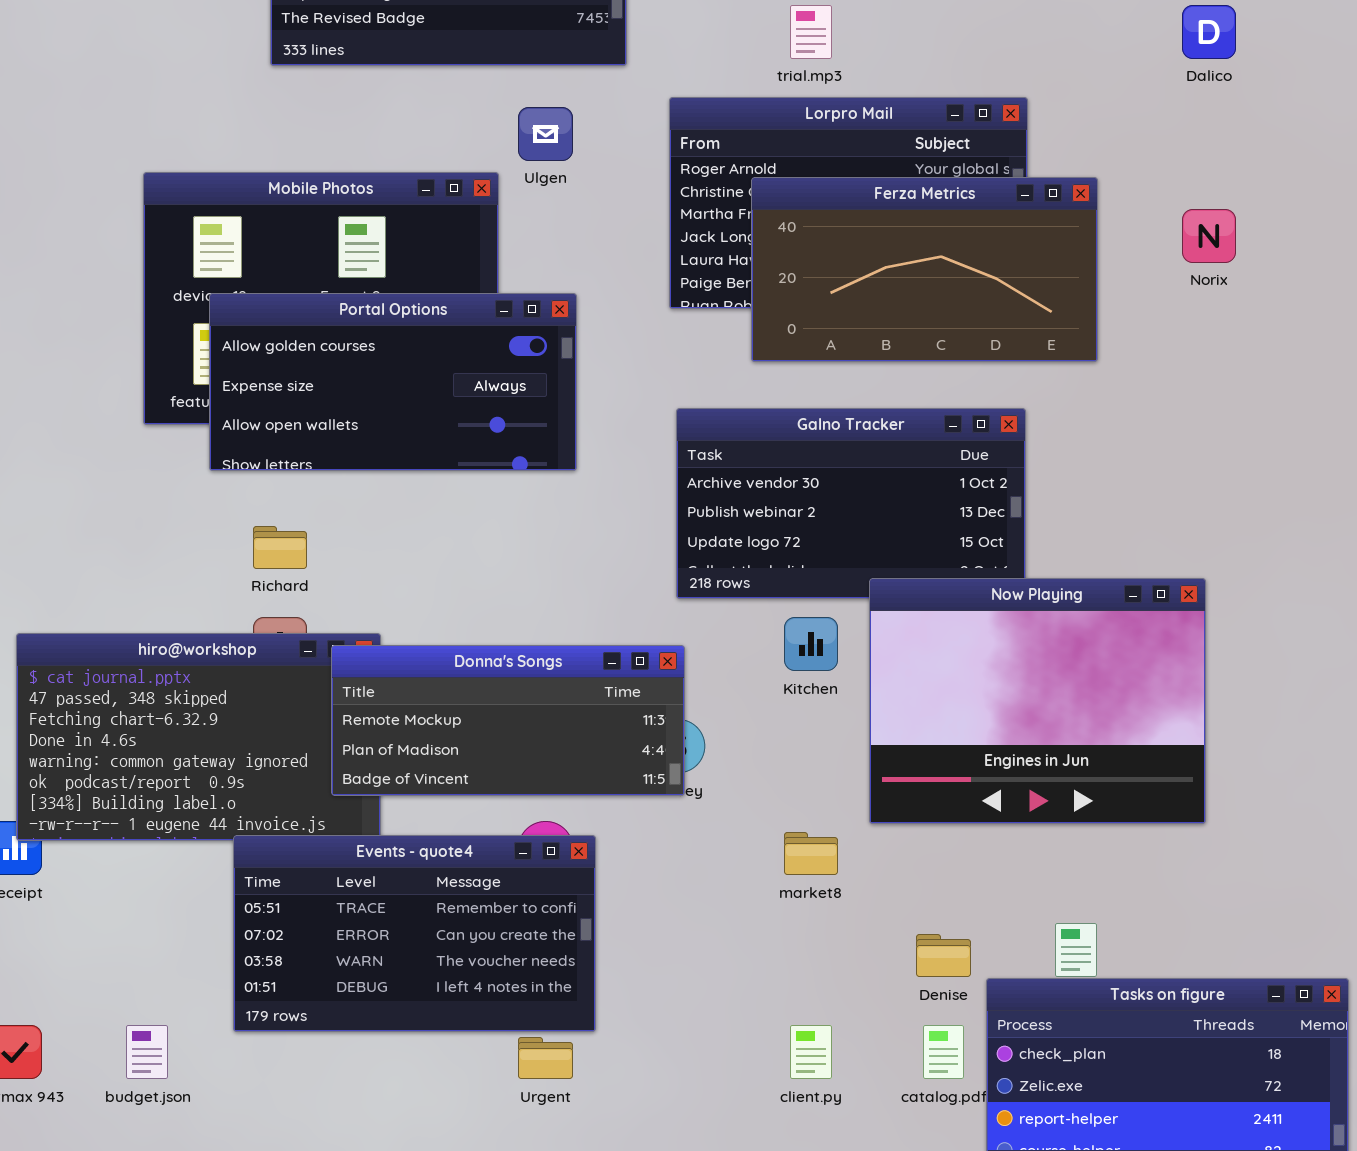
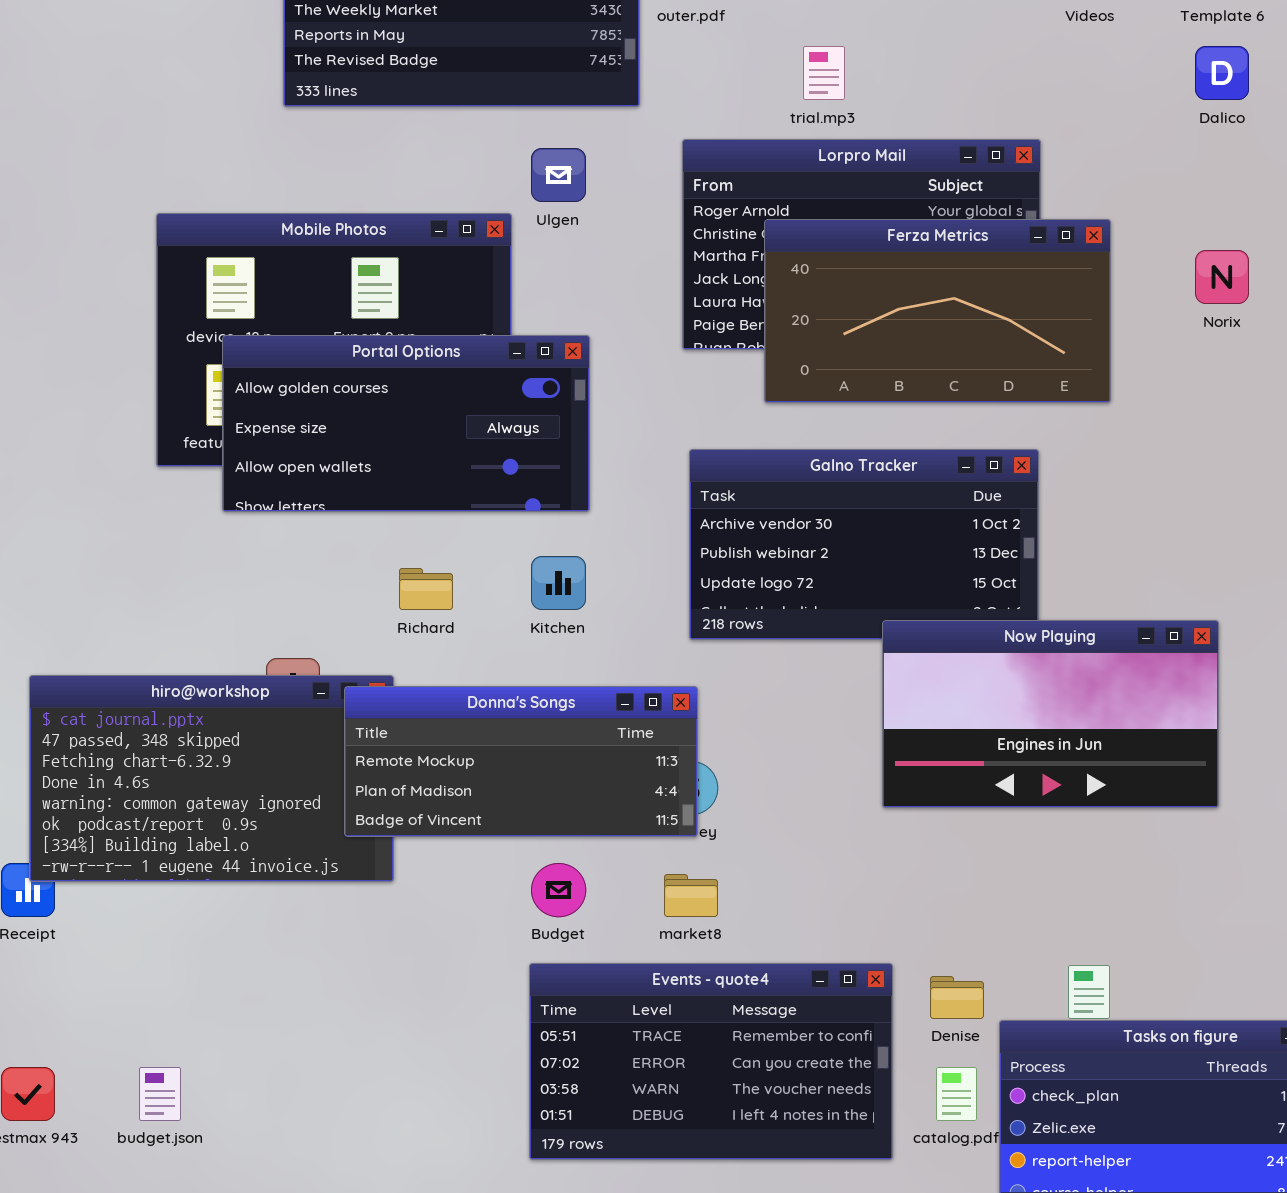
Richard: [253,526,307,569] -> [399,568,453,610], moved
Now Playing: [869,578,1206,824] -> [882,620,1219,808], resized
Kitchen: [784,617,838,671] -> [531,556,586,610], moved
market8: [784,832,838,875] -> [664,874,718,917], moved
Events - quote4: [233,835,596,1032] -> [529,963,893,1160], moved

